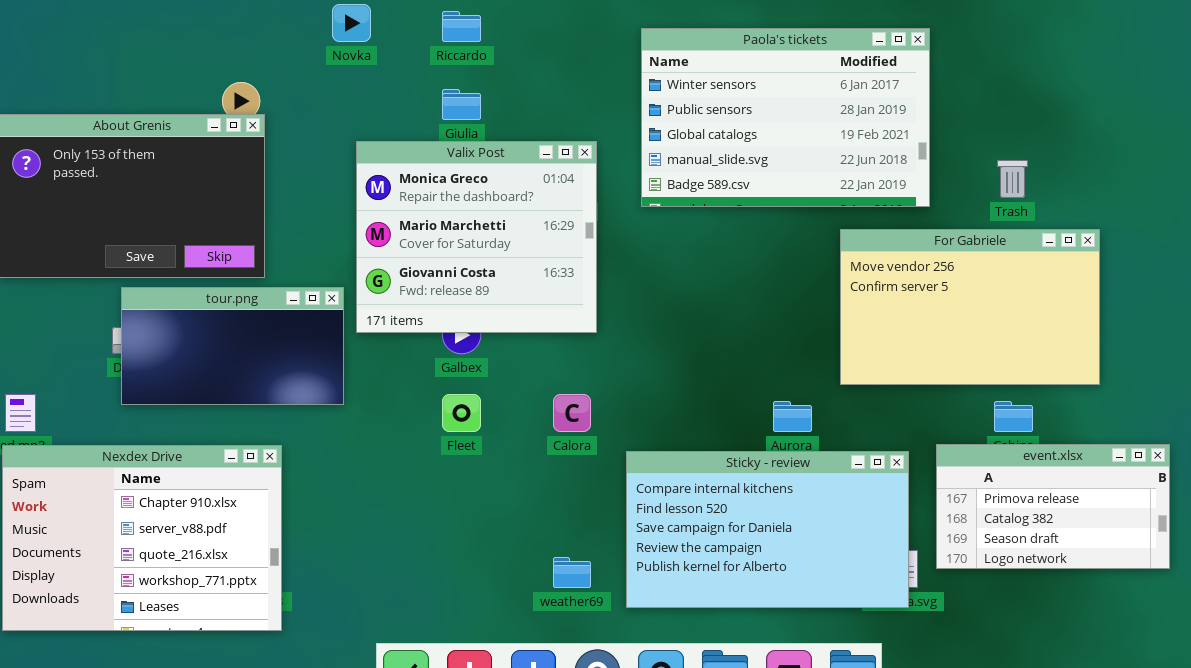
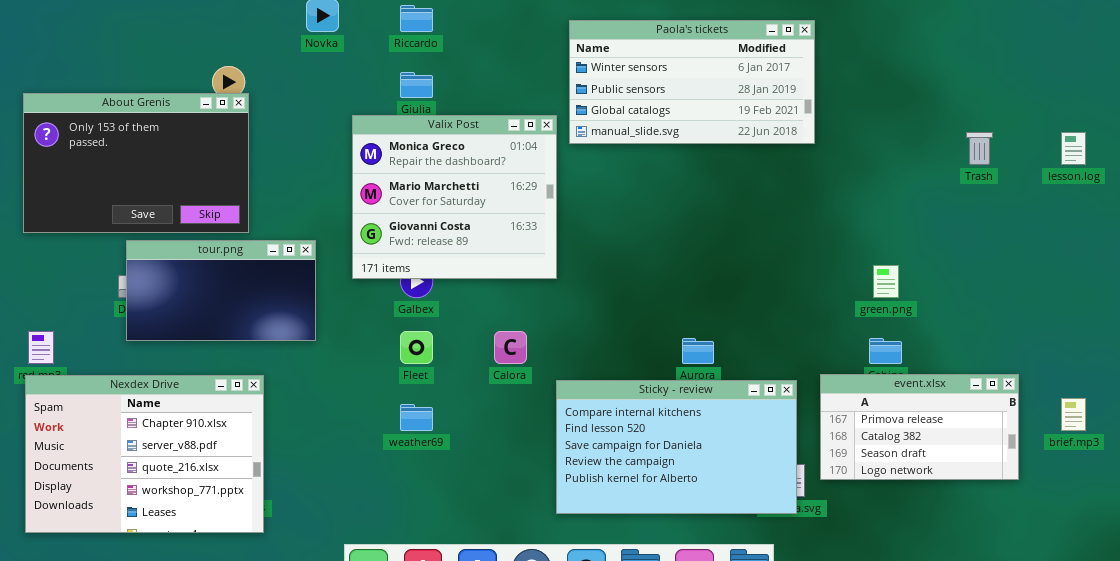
Paola's tickets: [641,28,930,207] -> [569,20,815,144], resized
Valix Post: [356,141,597,333] -> [352,115,557,279], moved
Trash: [997,160,1028,198] -> [966,132,993,165], moved
For Gabriele: [840,229,1100,385] -> none, closed
weather69: [553,557,591,588] -> [400,404,433,431], moved

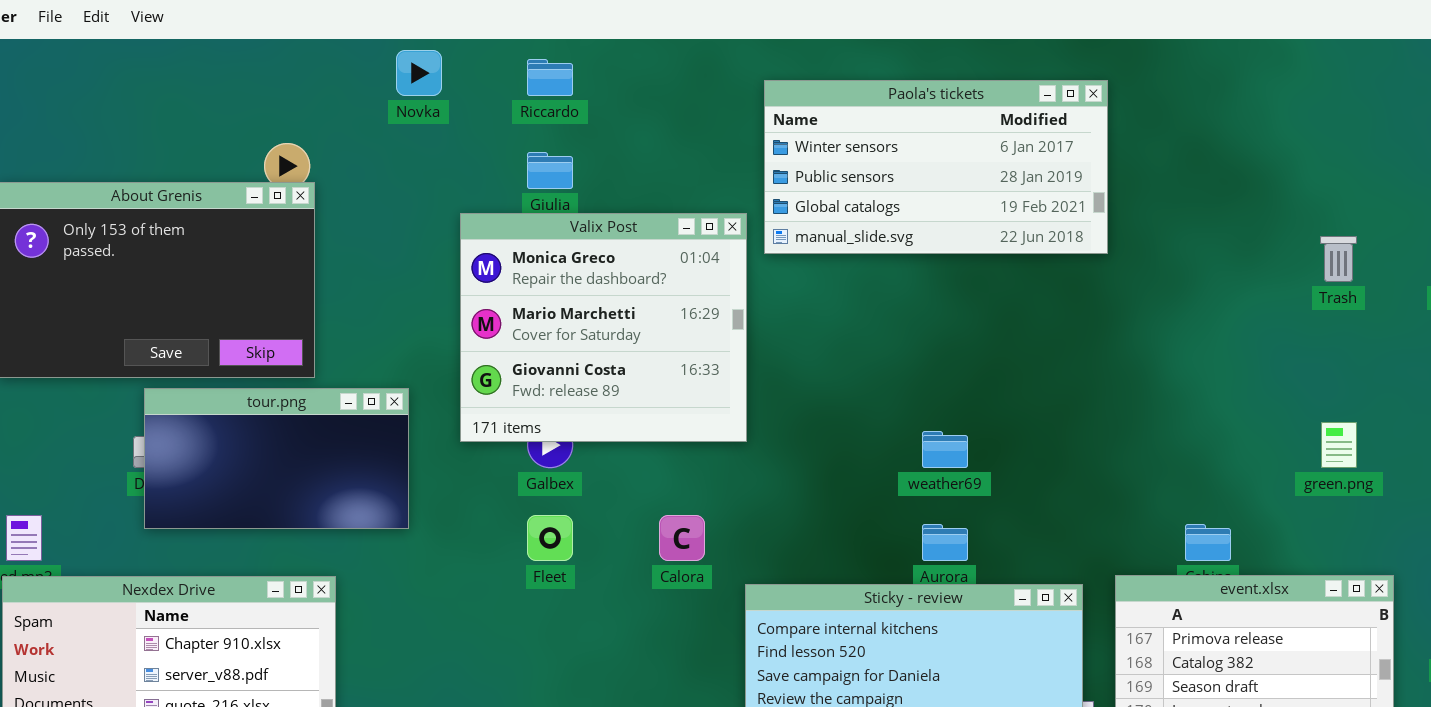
green.png: [873,265,899,298] -> [1321,422,1357,468], moved
weather69: [400,404,433,431] -> [922,431,968,468], moved

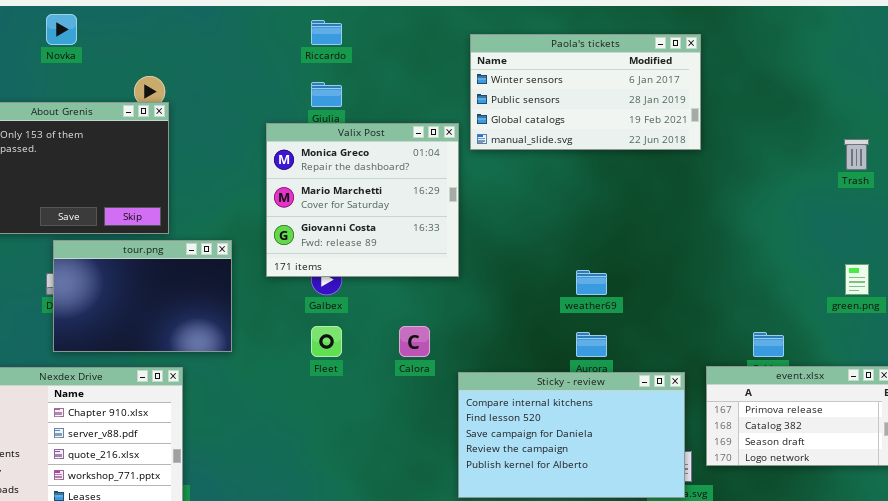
Novka: [396,50,442,96] -> [46,14,77,45], moved
tour.png: [144,388,409,529] -> [53,240,232,352], resized

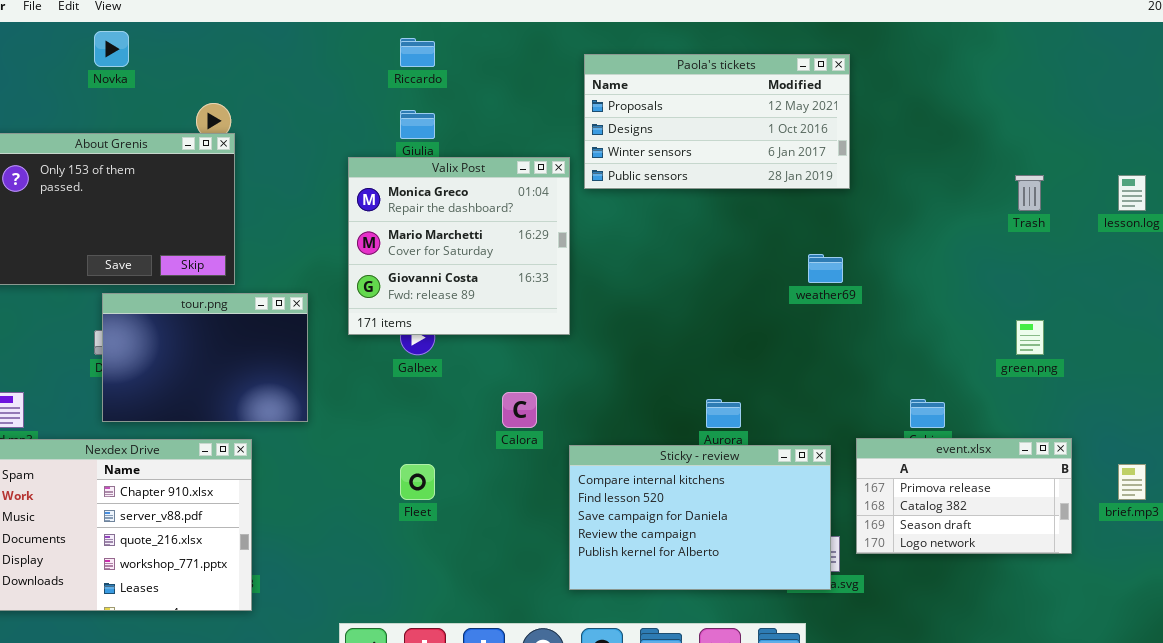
Paola's tickets: [470,34,701,150] -> [584,54,850,189], scrolled up 2 rows
weather69: [576,270,607,295] -> [808,254,843,283], moved
Fleet: [311,326,342,357] -> [400,464,435,500], moved

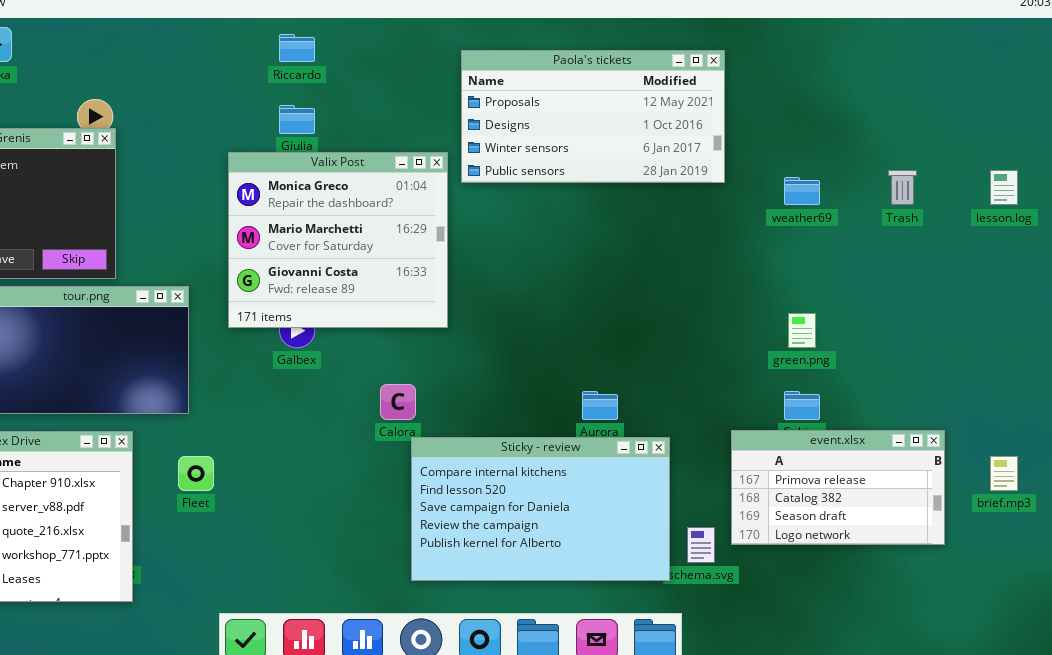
weather69: [808,254,843,283] -> [784,177,820,205], moved
green.png: [1016,320,1044,355] -> [788,313,816,348], moved
Sticky - review: [569,445,831,590] -> [411,437,670,581], moved
Fleet: [400,464,435,500] -> [178,456,214,491], moved

